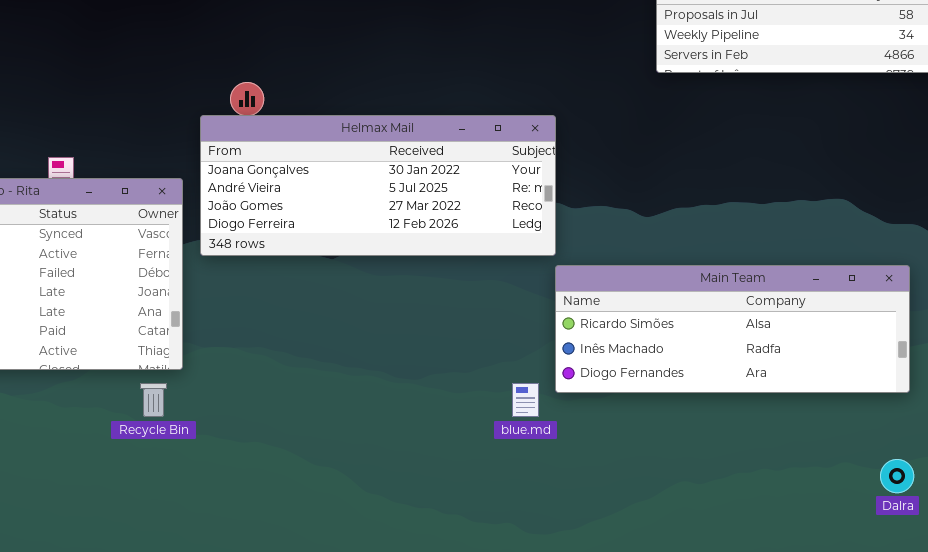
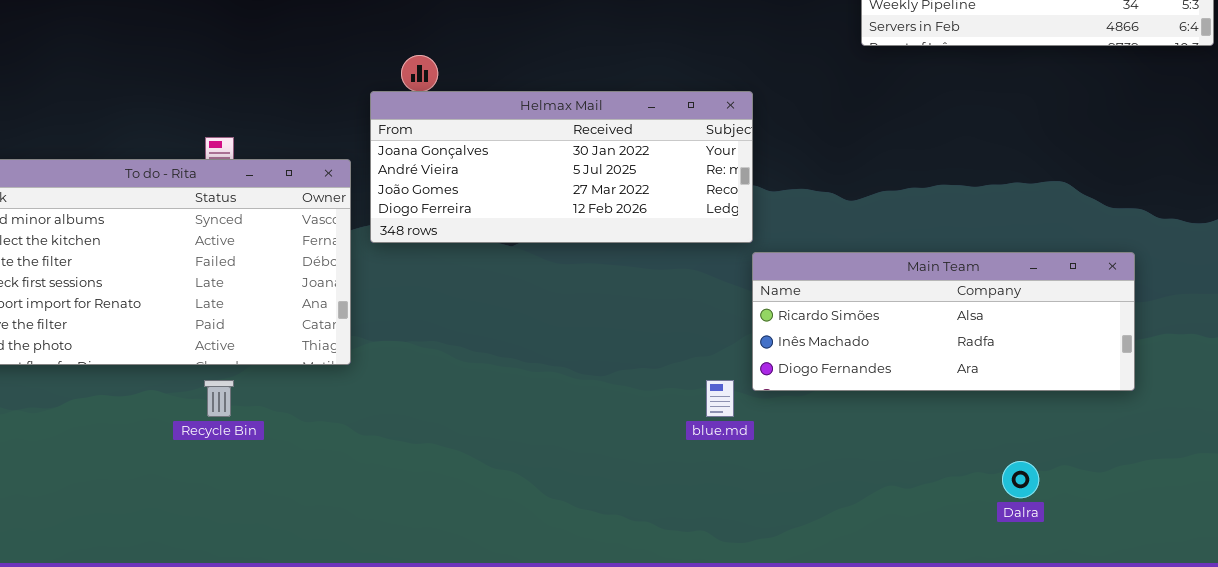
Recycle Bin: [140,383,167,417] -> [204,380,234,417], moved
Dalra: [880,459,914,493] -> [1002,461,1039,498], moved

